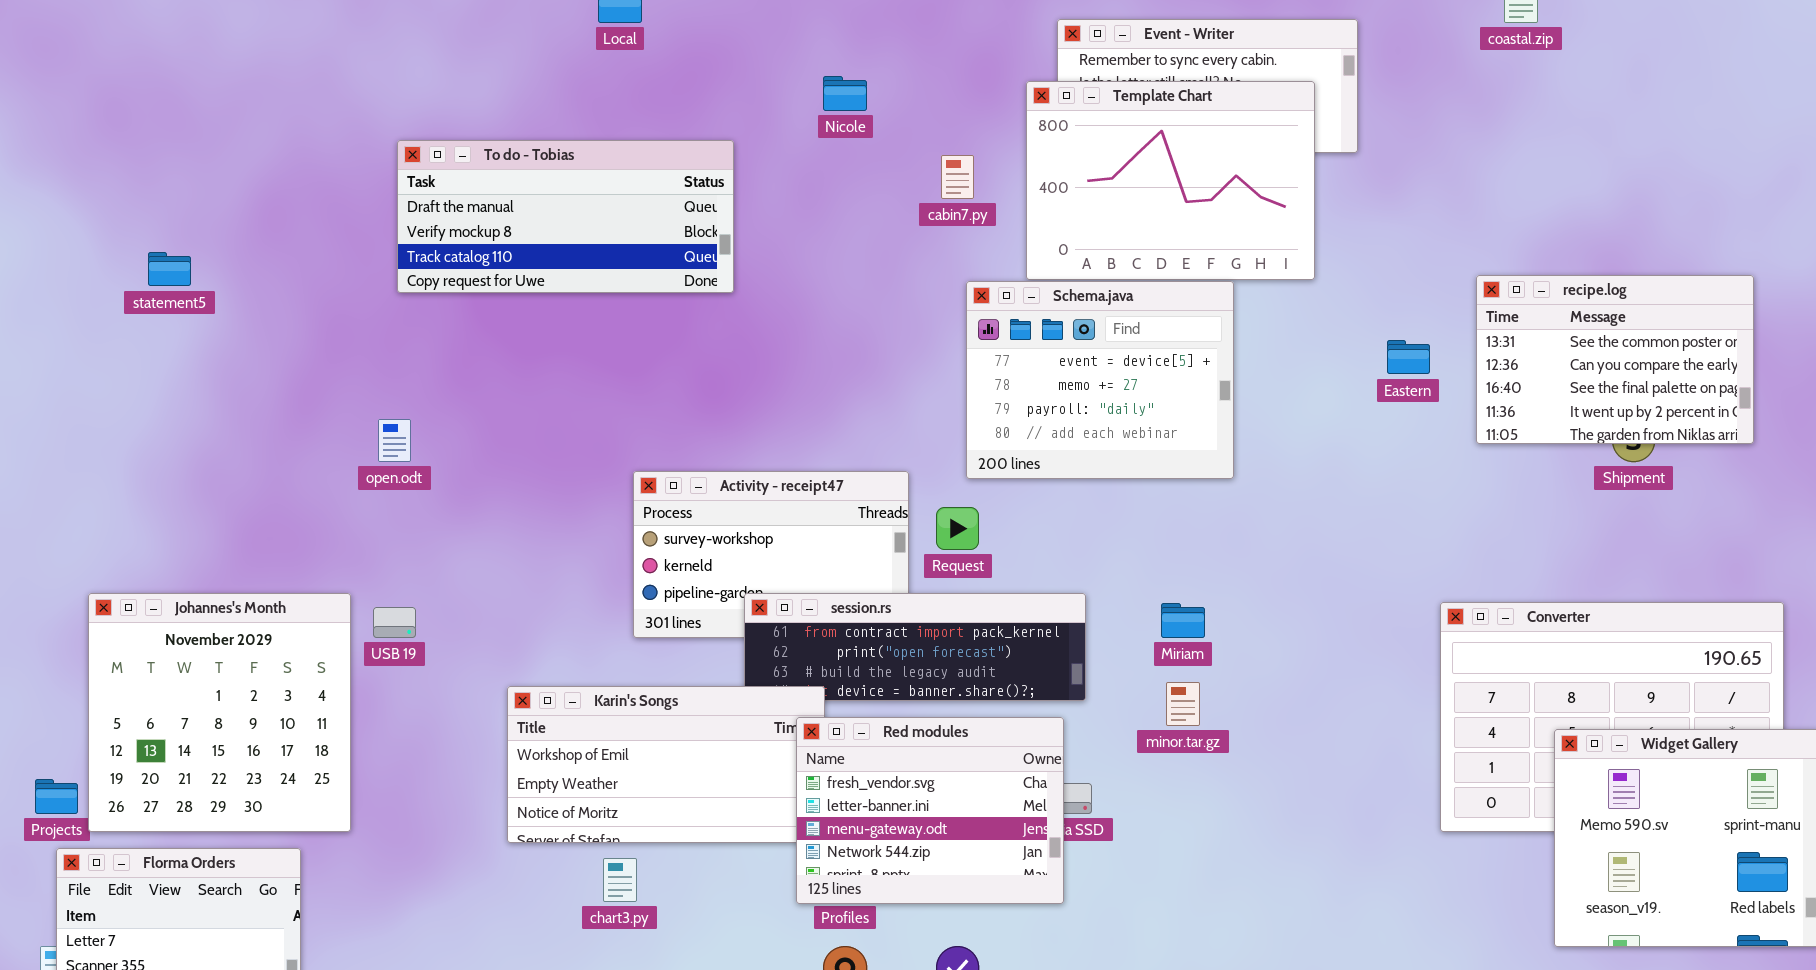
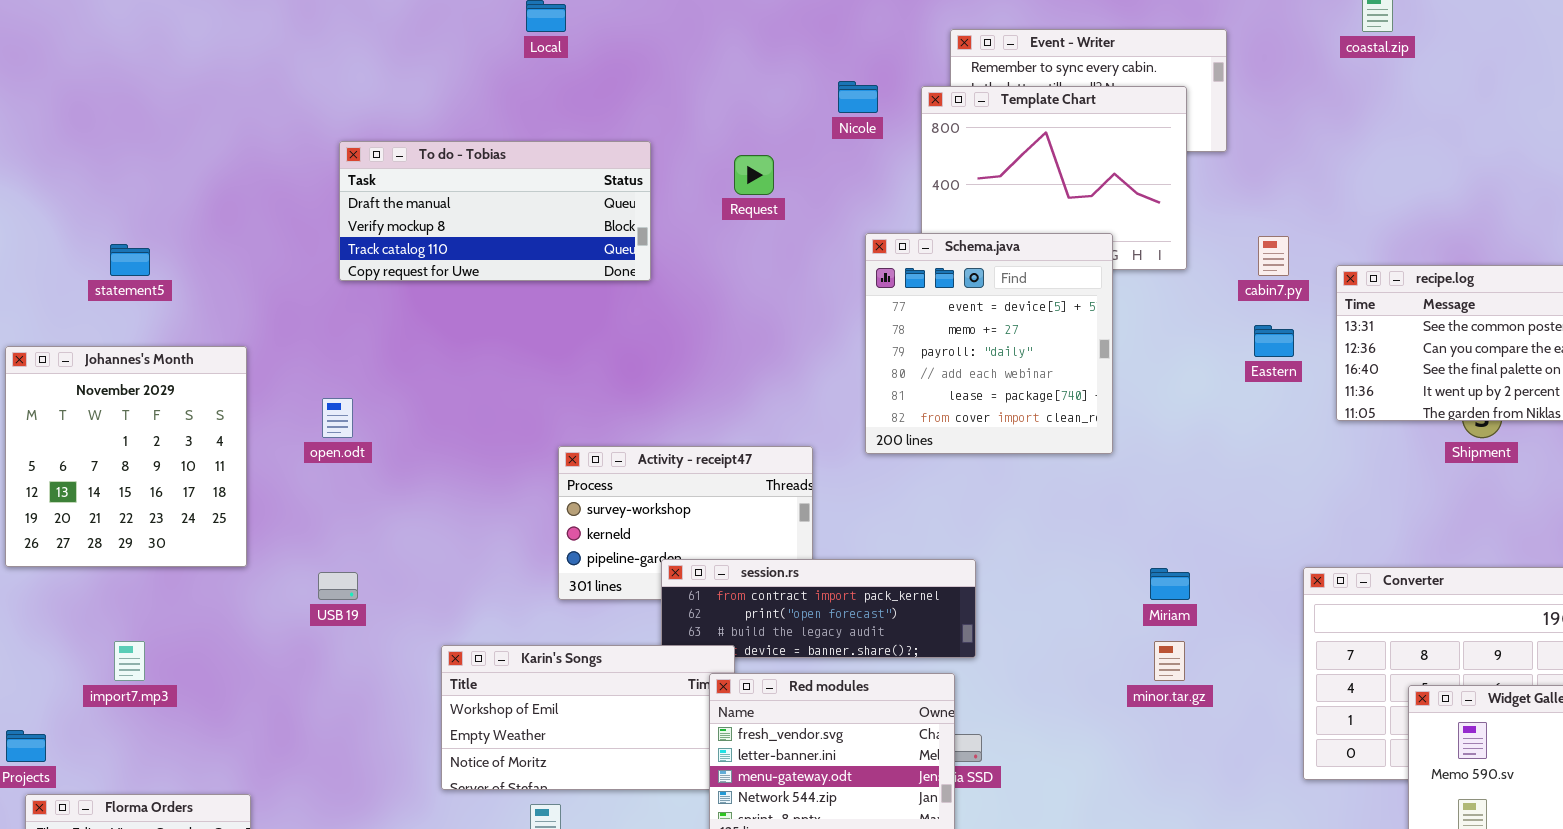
Nicole: [823,76,867,111] -> [838,81,878,113], moved
cabin7.py: [941,155,974,199] -> [1258,236,1289,276], moved
Schema.java: [966,281,1234,479] -> [865,233,1113,454], resized
Request: [936,507,979,550] -> [734,155,774,195], moved
Johannes's Month: [88,593,351,832] -> [5,346,247,567], moved
Miriam: [1161,603,1205,638] -> [1150,568,1190,600], moved
minor.tar.gz: [1166,682,1200,726] -> [1154,641,1185,681], moved

